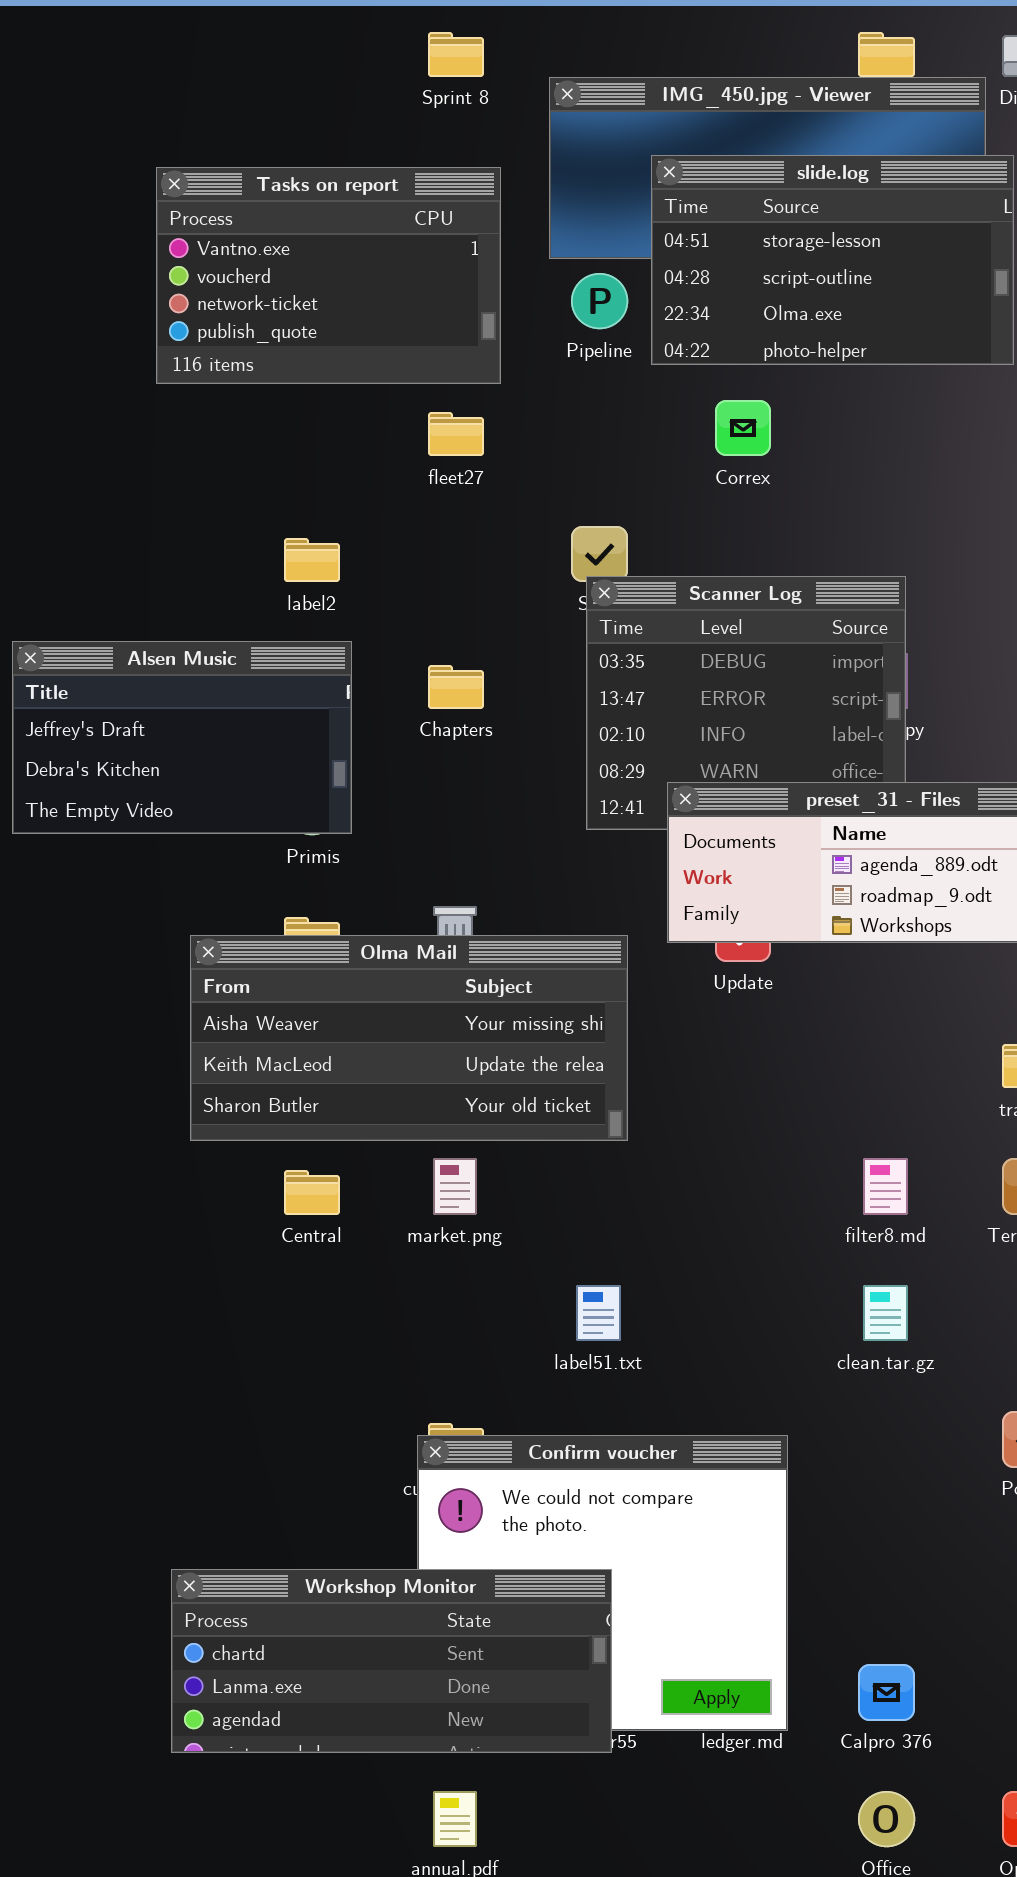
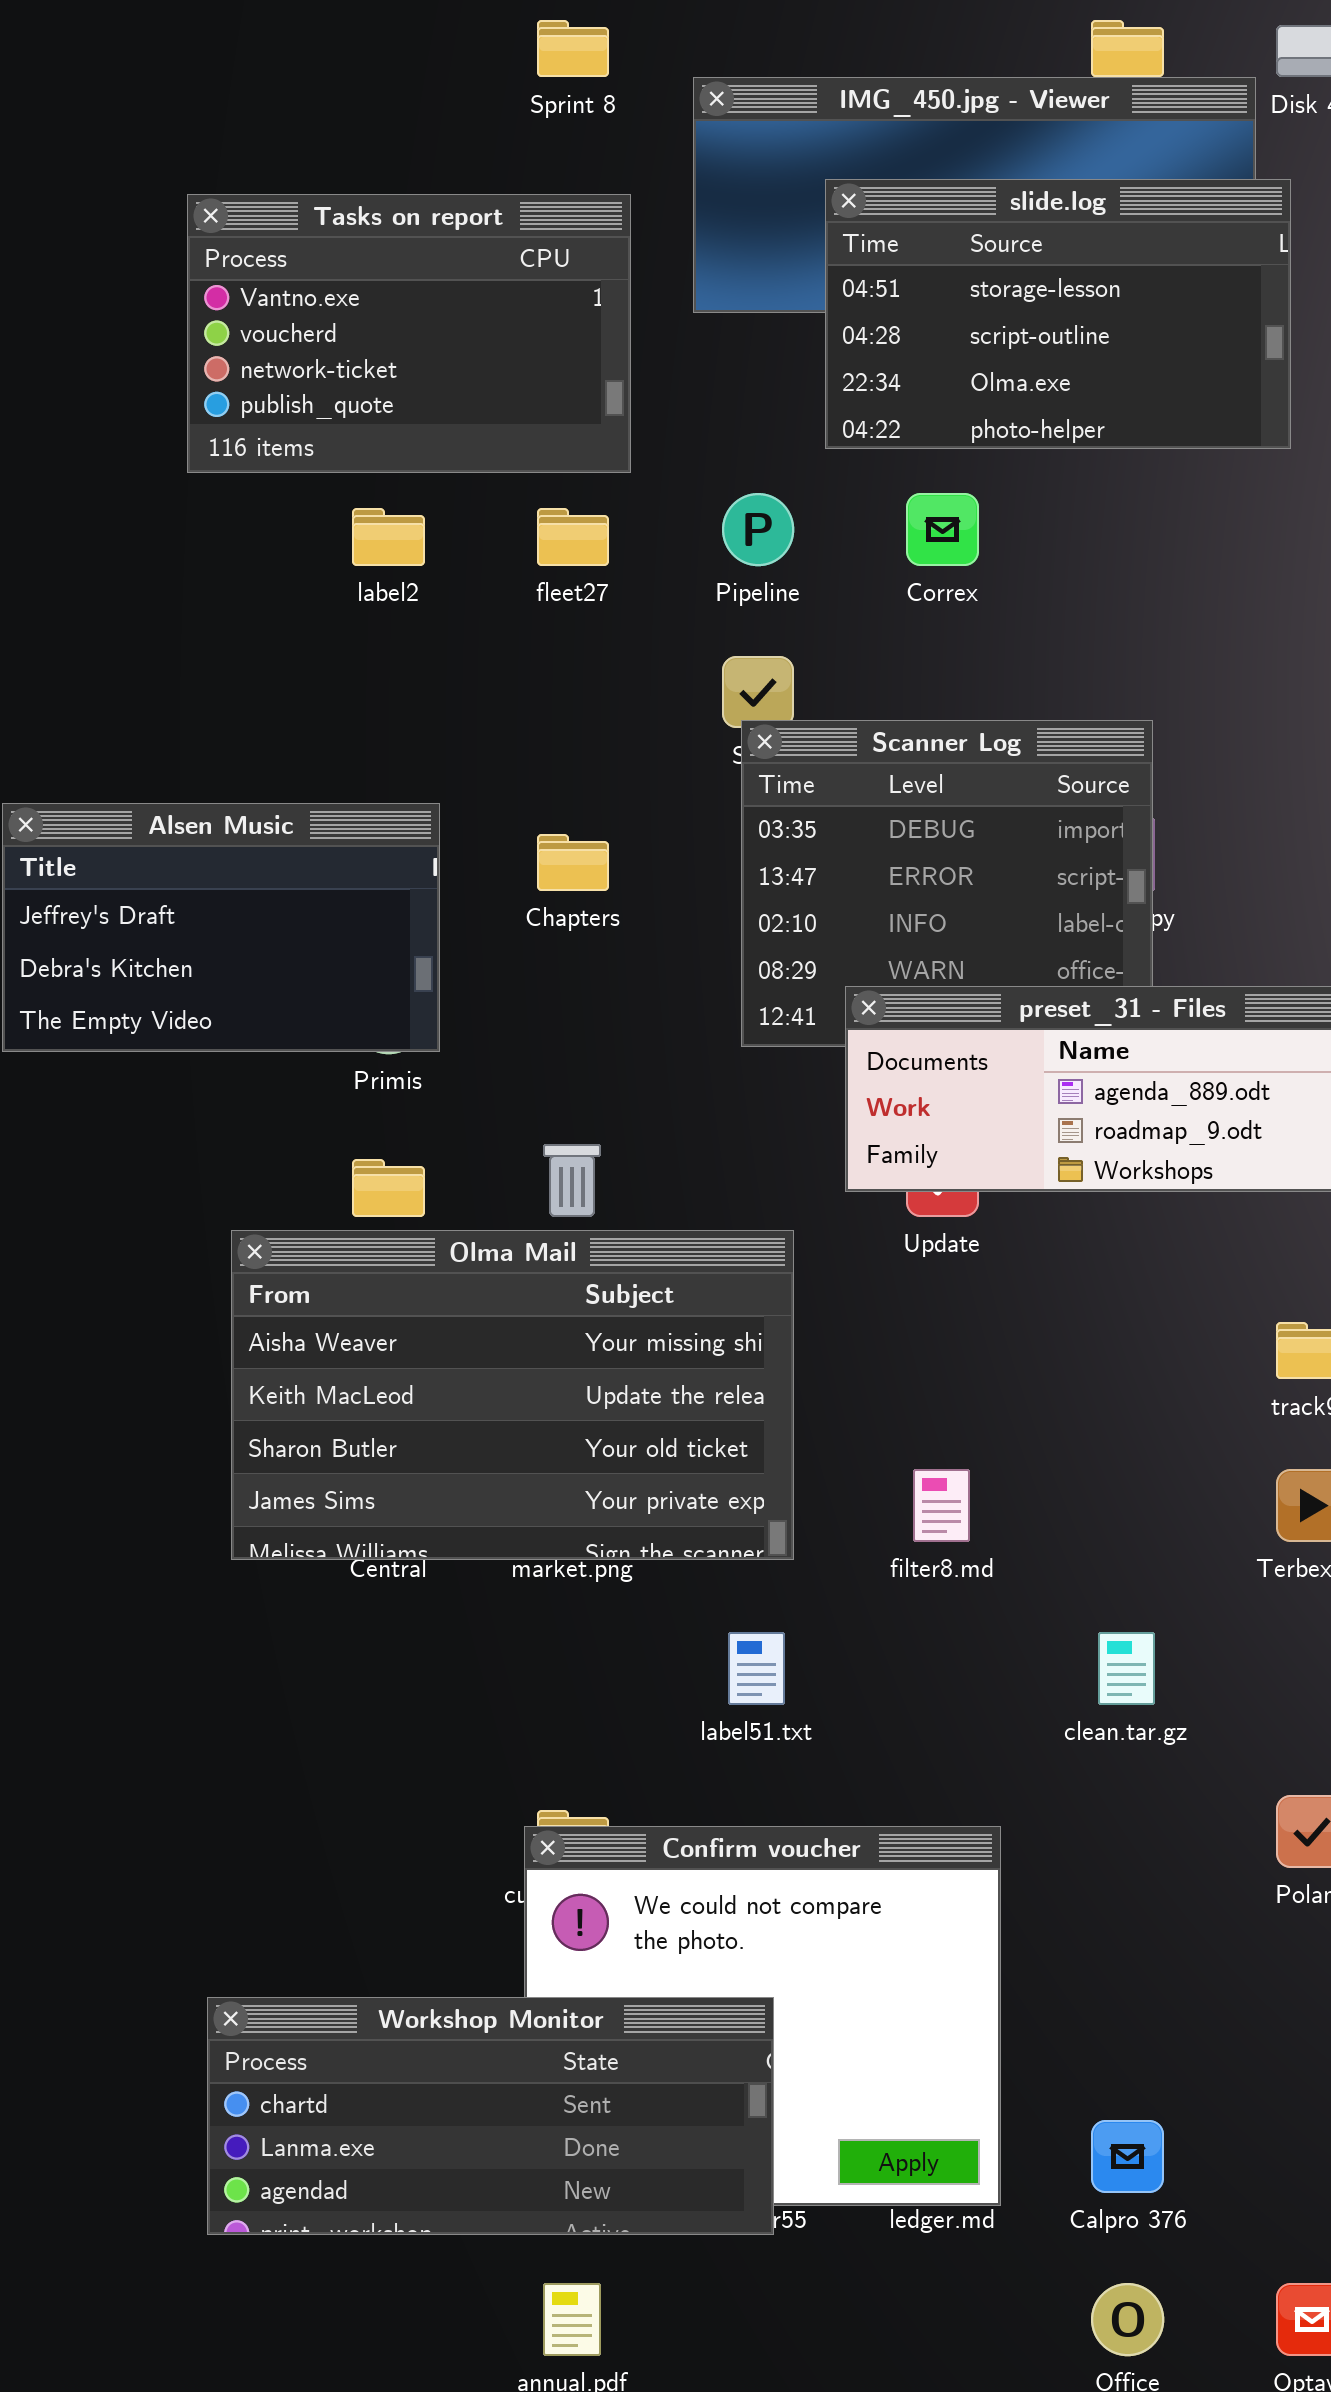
Pipeline: [571,273,628,329] -> [722,493,794,566], moved
label2: [284,538,340,582] -> [352,508,425,566], moved
Olma Mail: [190,935,628,1141] -> [231,1230,794,1560], moved, resized
filter8.md: [863,1158,908,1215] -> [913,1469,970,1542], moved

